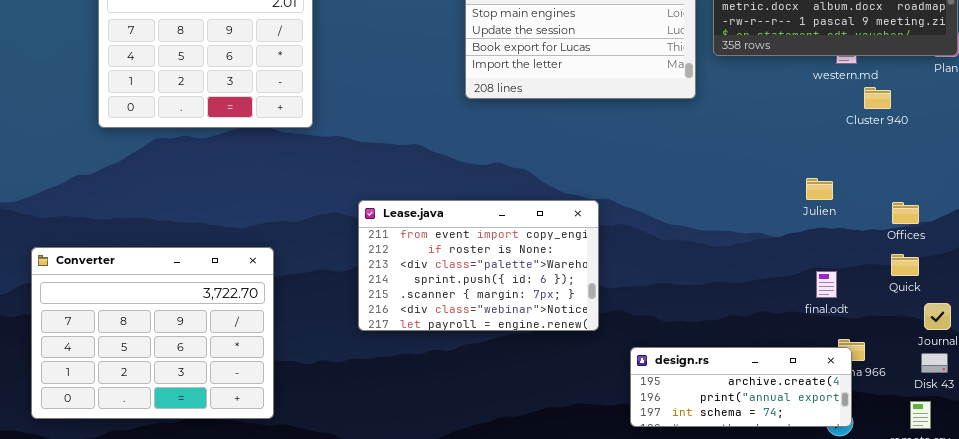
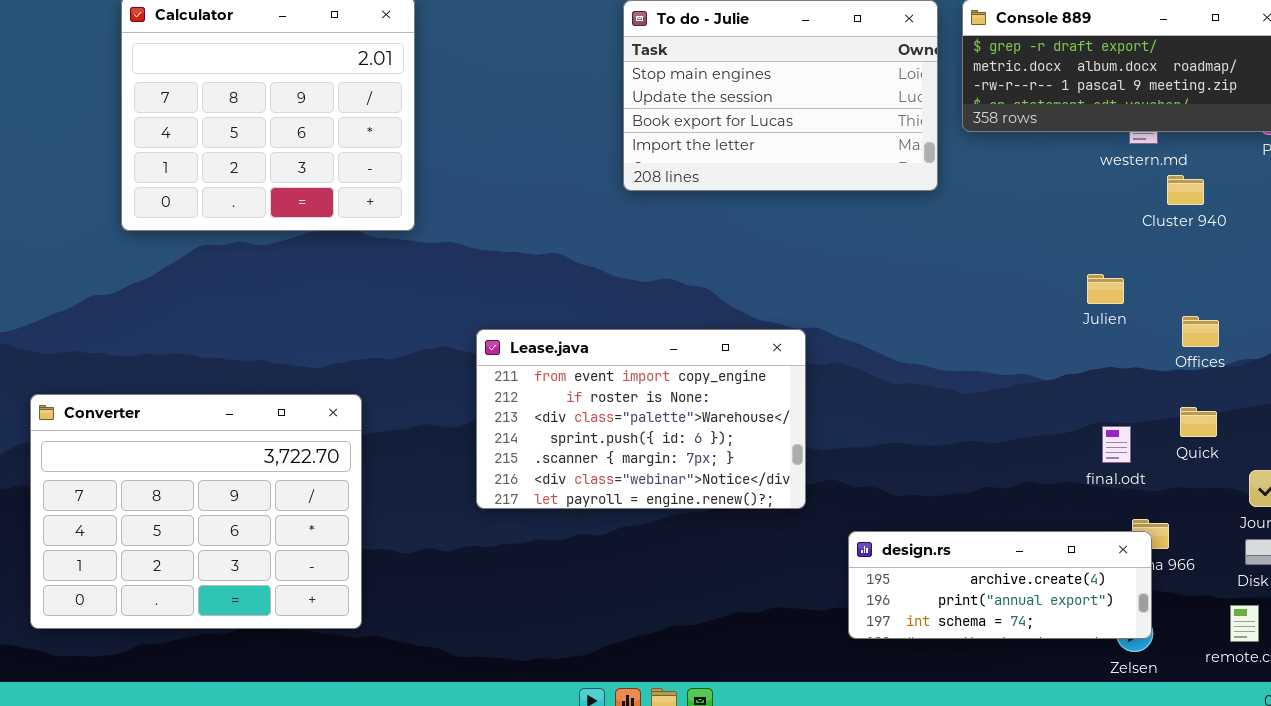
Julien: [806,178,833,200] -> [1087,274,1124,304], moved
Offices: [892,202,919,224] -> [1182,316,1219,347], moved
Quick: [891,254,919,276] -> [1180,407,1217,437], moved

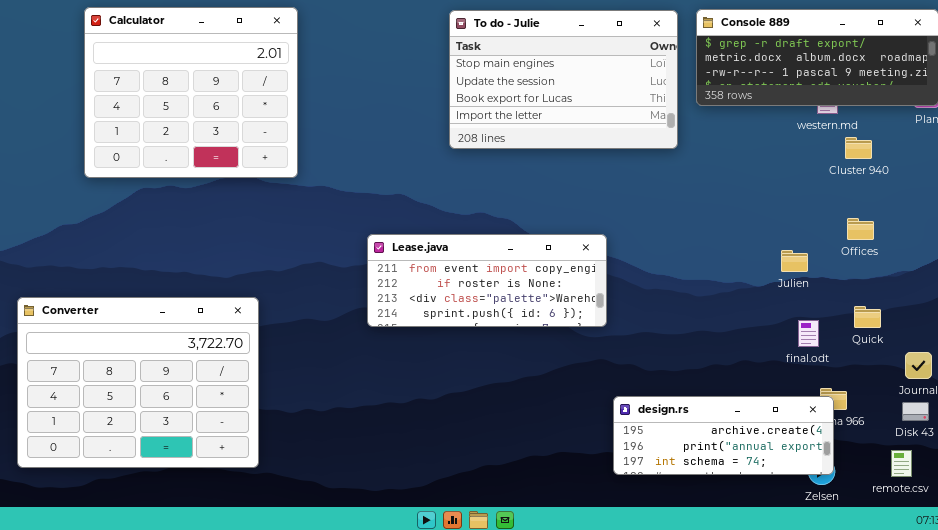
Julien: [1087,274,1124,304] -> [781,250,808,272], moved
Offices: [1182,316,1219,347] -> [847,218,874,240], moved
Lease.java: [476,329,806,509] -> [367,234,607,327], moved, resized

